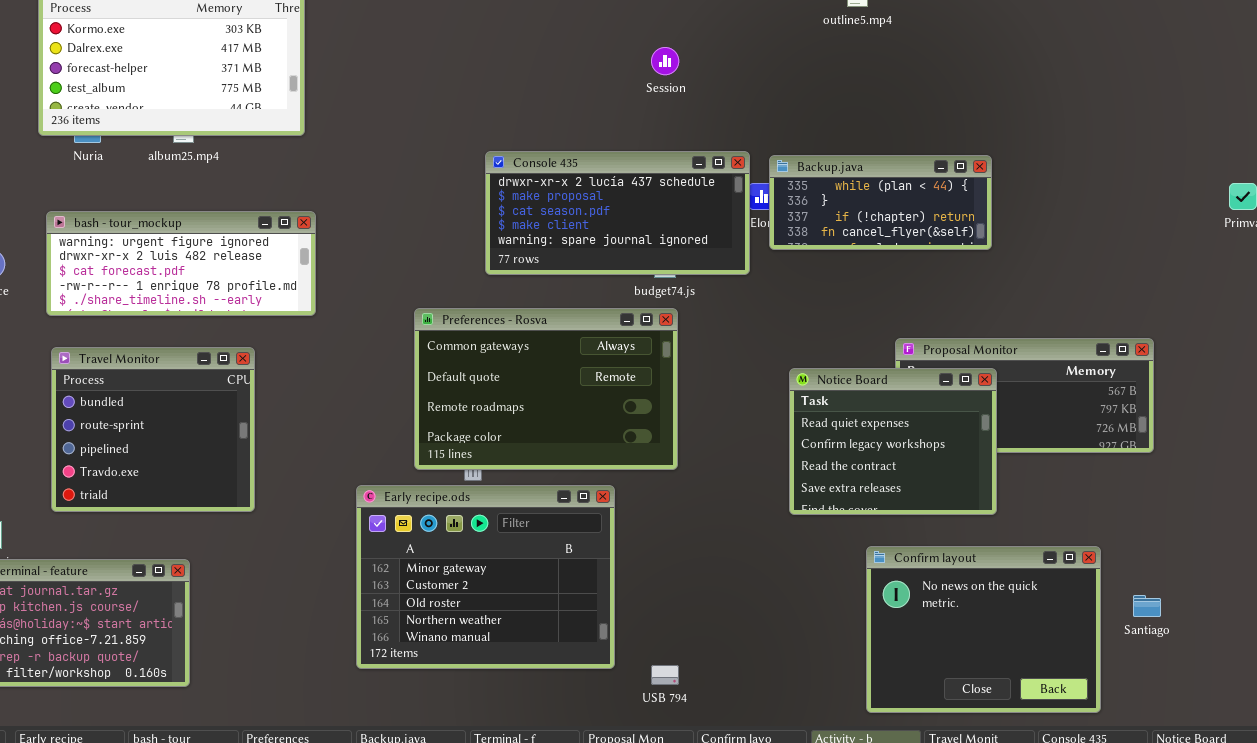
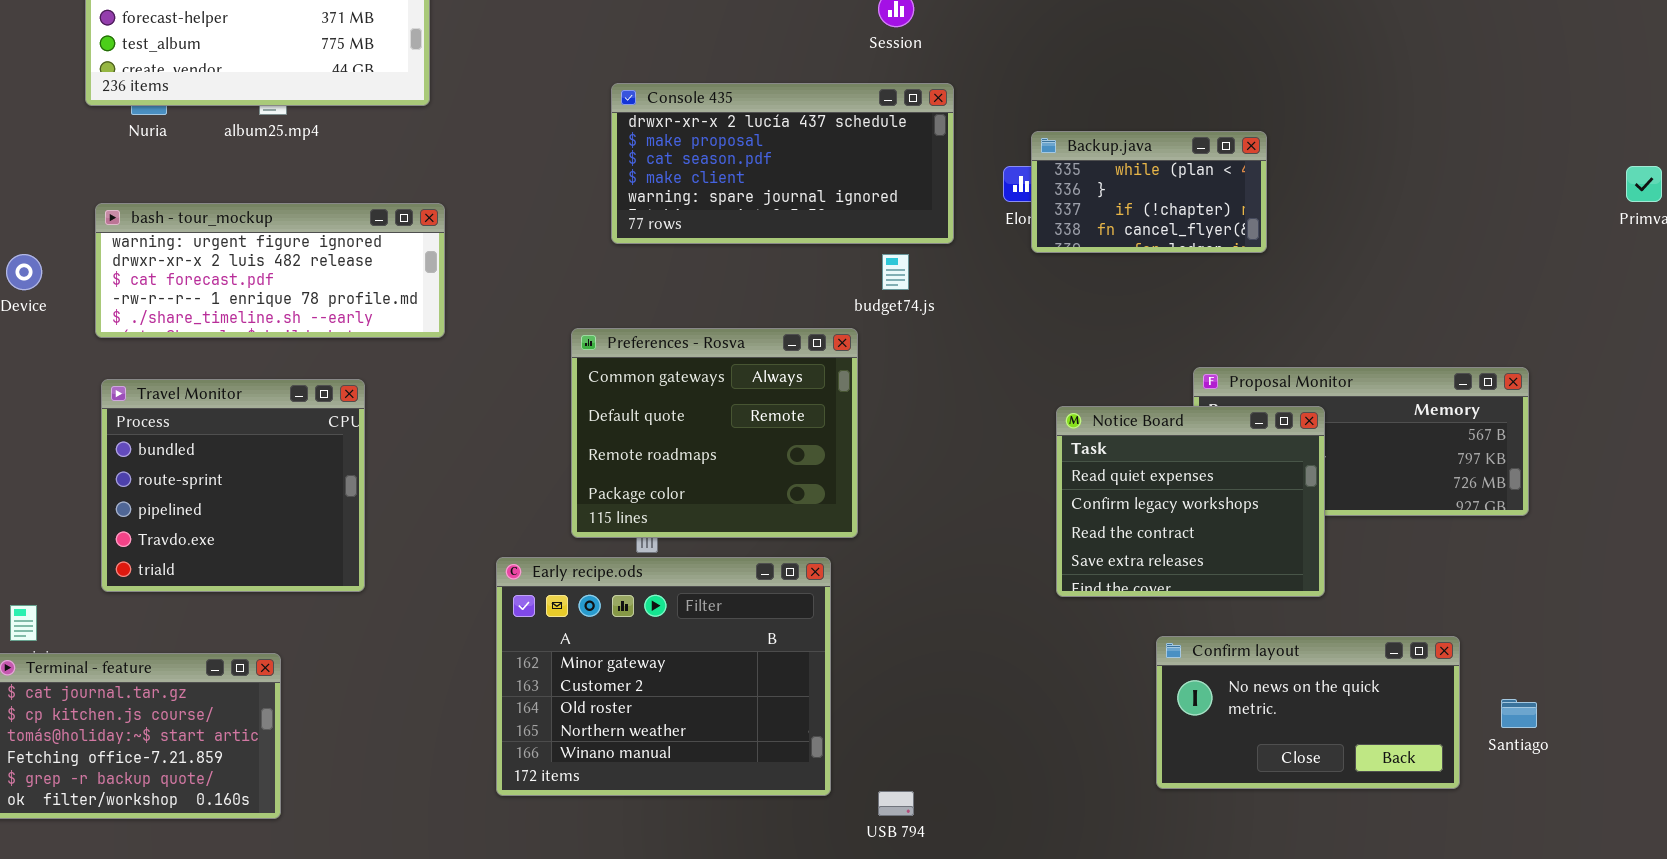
Console 435: [485,151,750,275] -> [611,83,954,244], moved
Backup.java: [769,155,992,250] -> [1031,131,1267,253], resized
Preferences - Rosva: [414,308,678,470] -> [571,328,858,538], resized
Confirm layout: [866,546,1101,713] -> [1156,636,1460,789], resized

